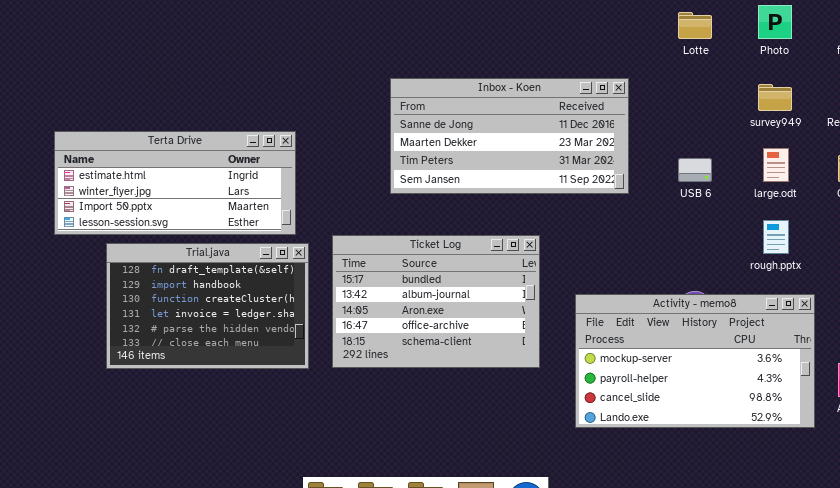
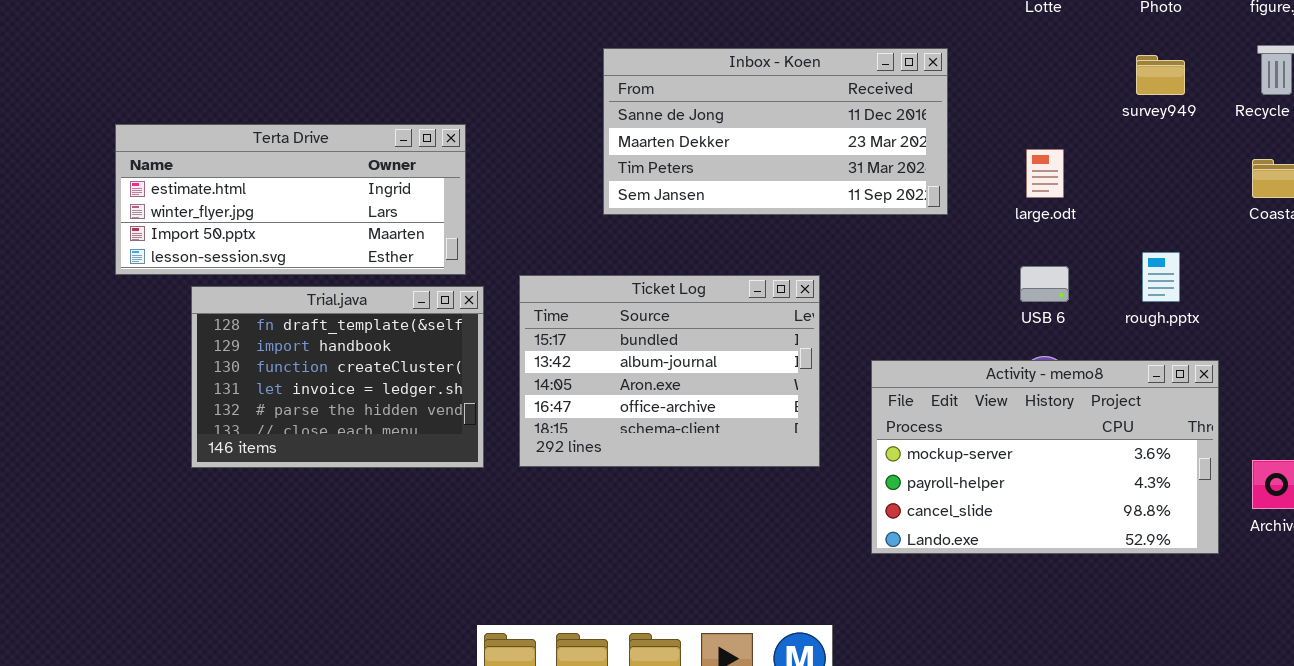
large.odt: [763,148,789,182] -> [1026,149,1064,198], moved
USB 6: [678,158,712,182] -> [1020,266,1069,302], moved

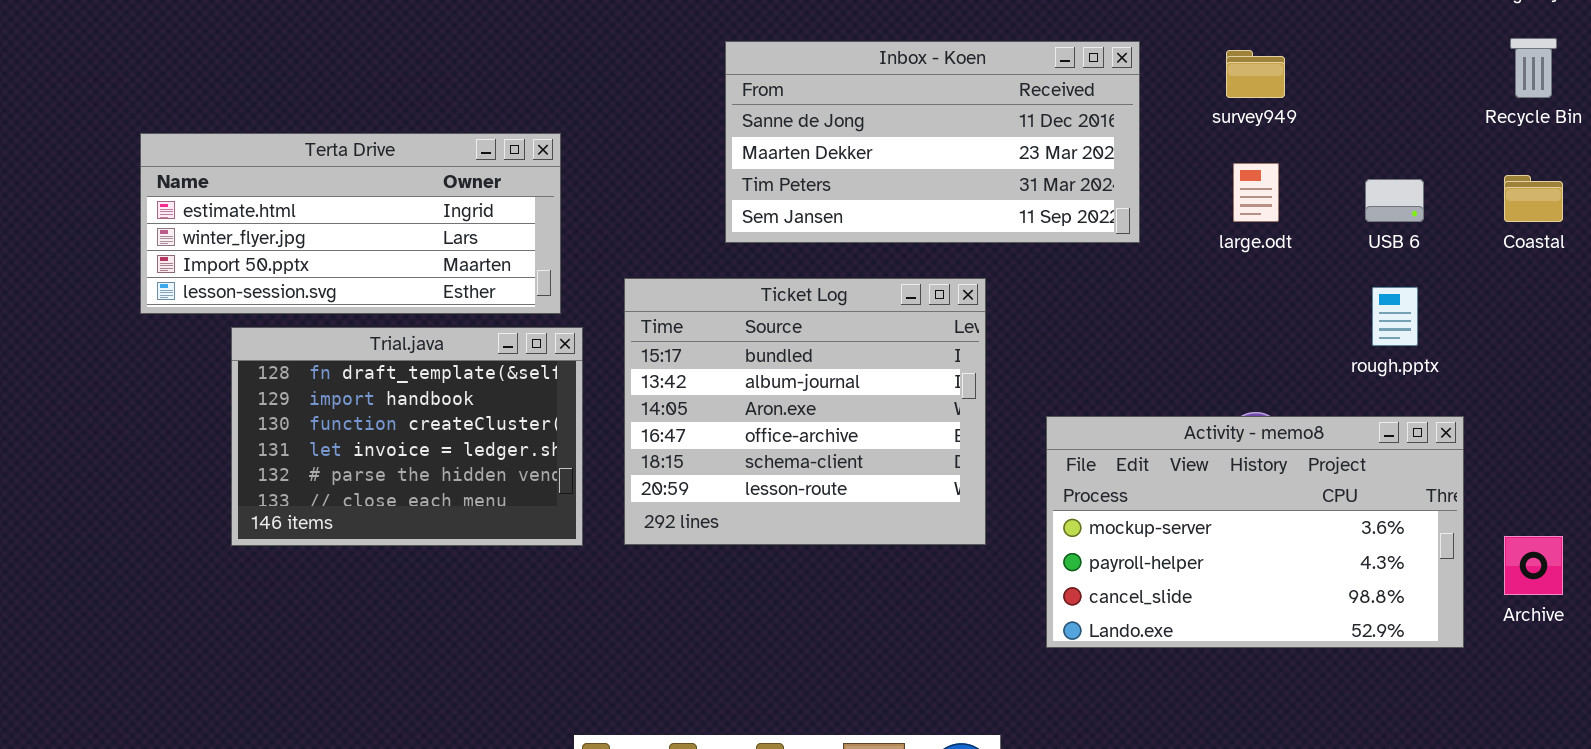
survey949: [1136,55,1185,95] -> [1226,50,1285,98], moved
USB 6: [1020,266,1069,302] -> [1365,179,1424,222], moved
Ticket Log: [519,275,820,467] -> [624,278,986,545], resized

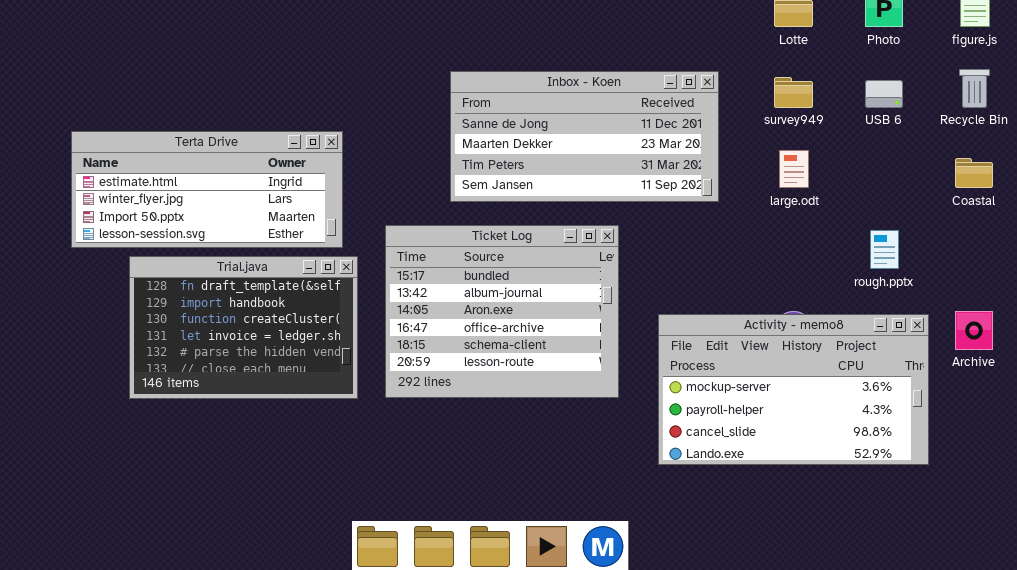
USB 6: [1365,179,1424,222] -> [865,80,903,108], moved
Archive: [1504,536,1563,595] -> [955,311,993,350], moved

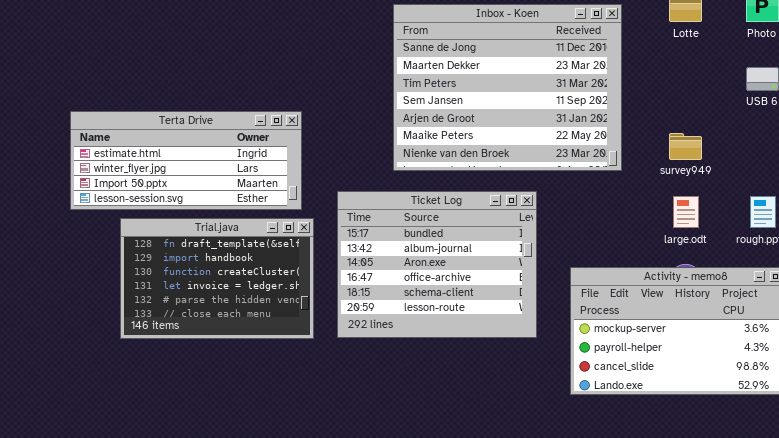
Inbox - Koen: [450,71,719,202] -> [393,4,622,171], resized
survey949: [774,77,813,108] -> [669,133,702,160], moved
large.odt: [779,150,809,188] -> [673,196,699,228], moved

